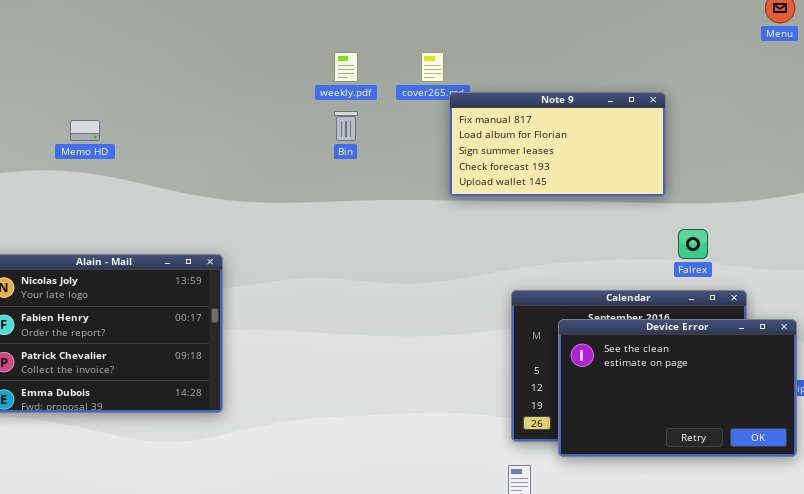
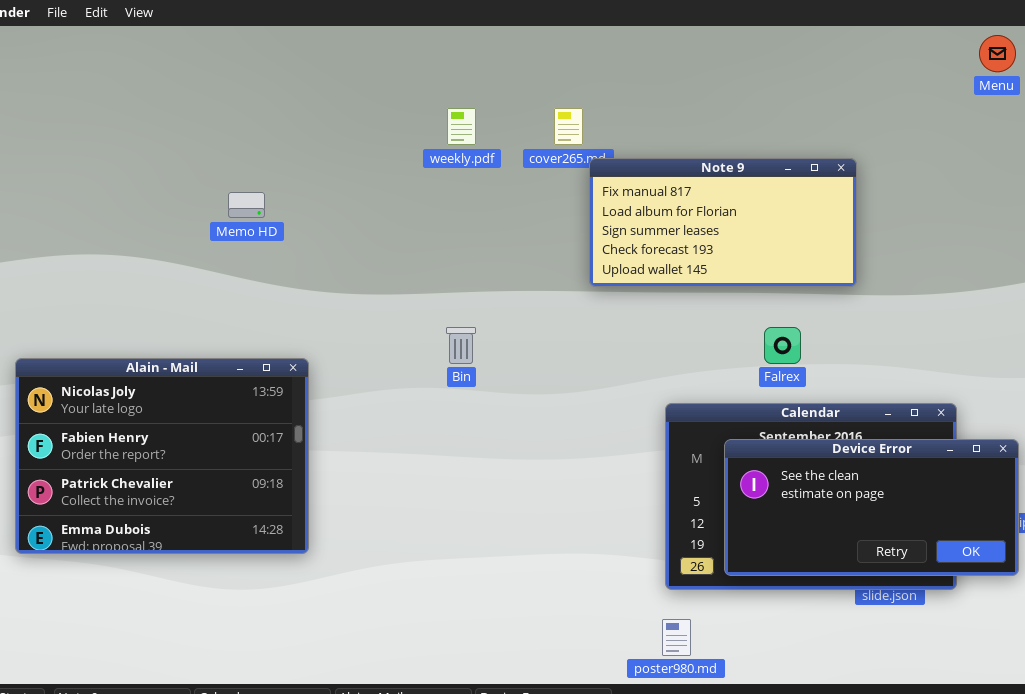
Bin: [334,111,358,141] -> [446,327,476,364], moved
Memo HD: [70,120,100,141] -> [228,192,265,218], moved
Falrex: [678,229,708,259] -> [764,327,801,364], moved
Device Error: [558,319,797,457] -> [724,439,1019,576], resized

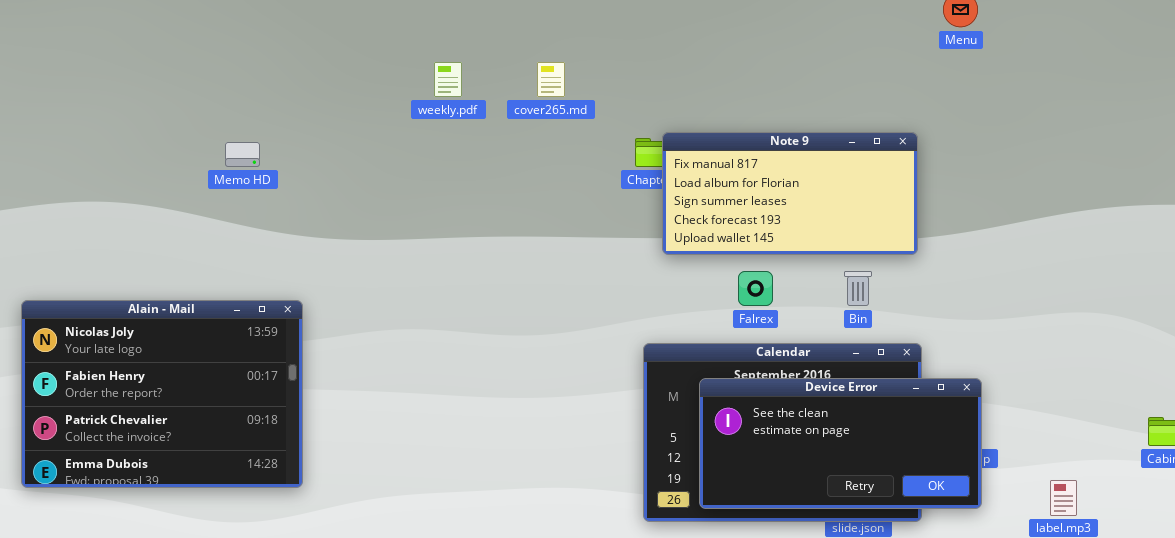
Note 9: [589,158,857,287] -> [662,132,918,255], moved
Bin: [446,327,476,364] -> [844,271,872,306], moved

